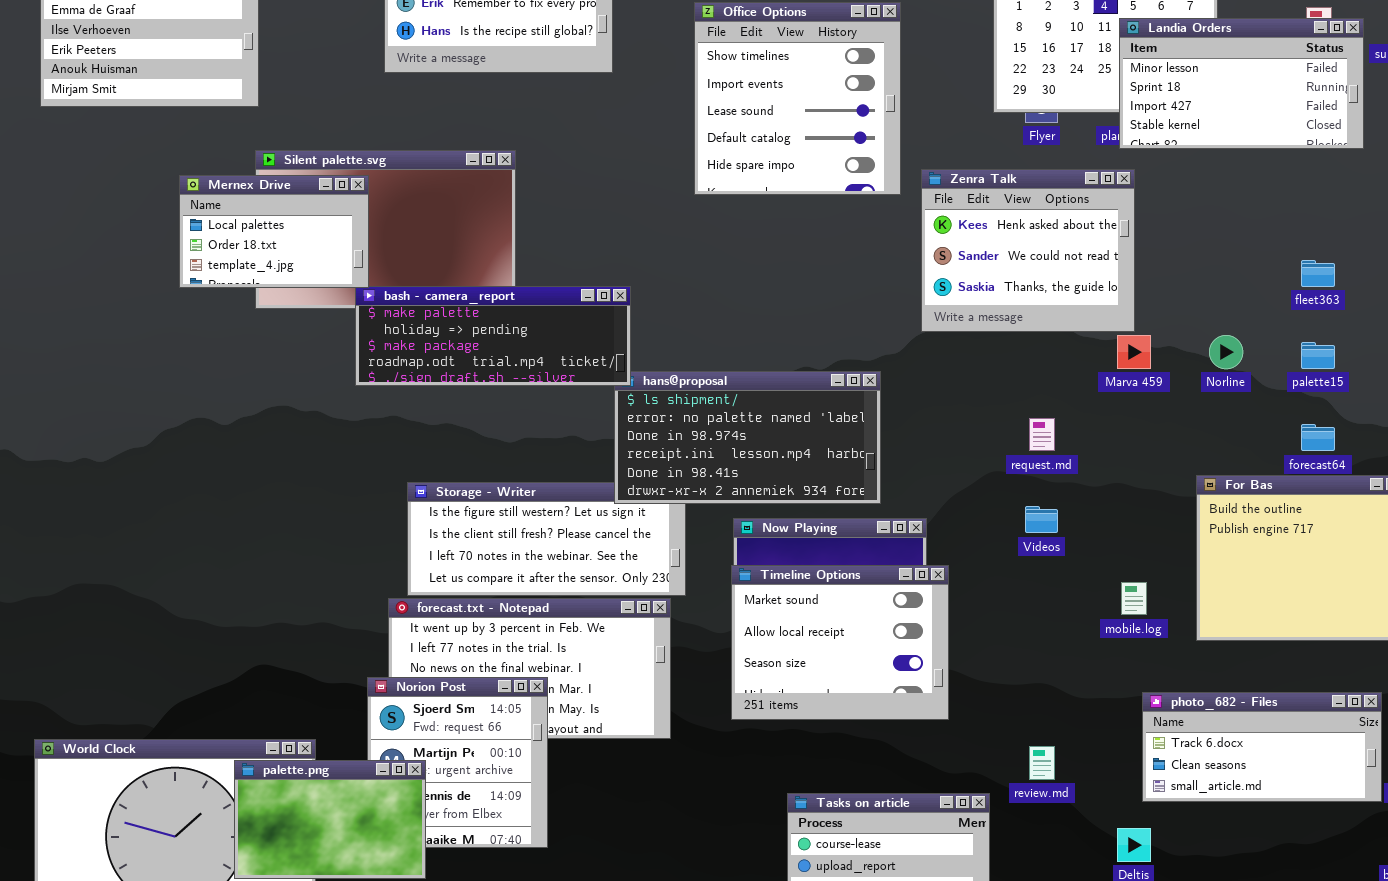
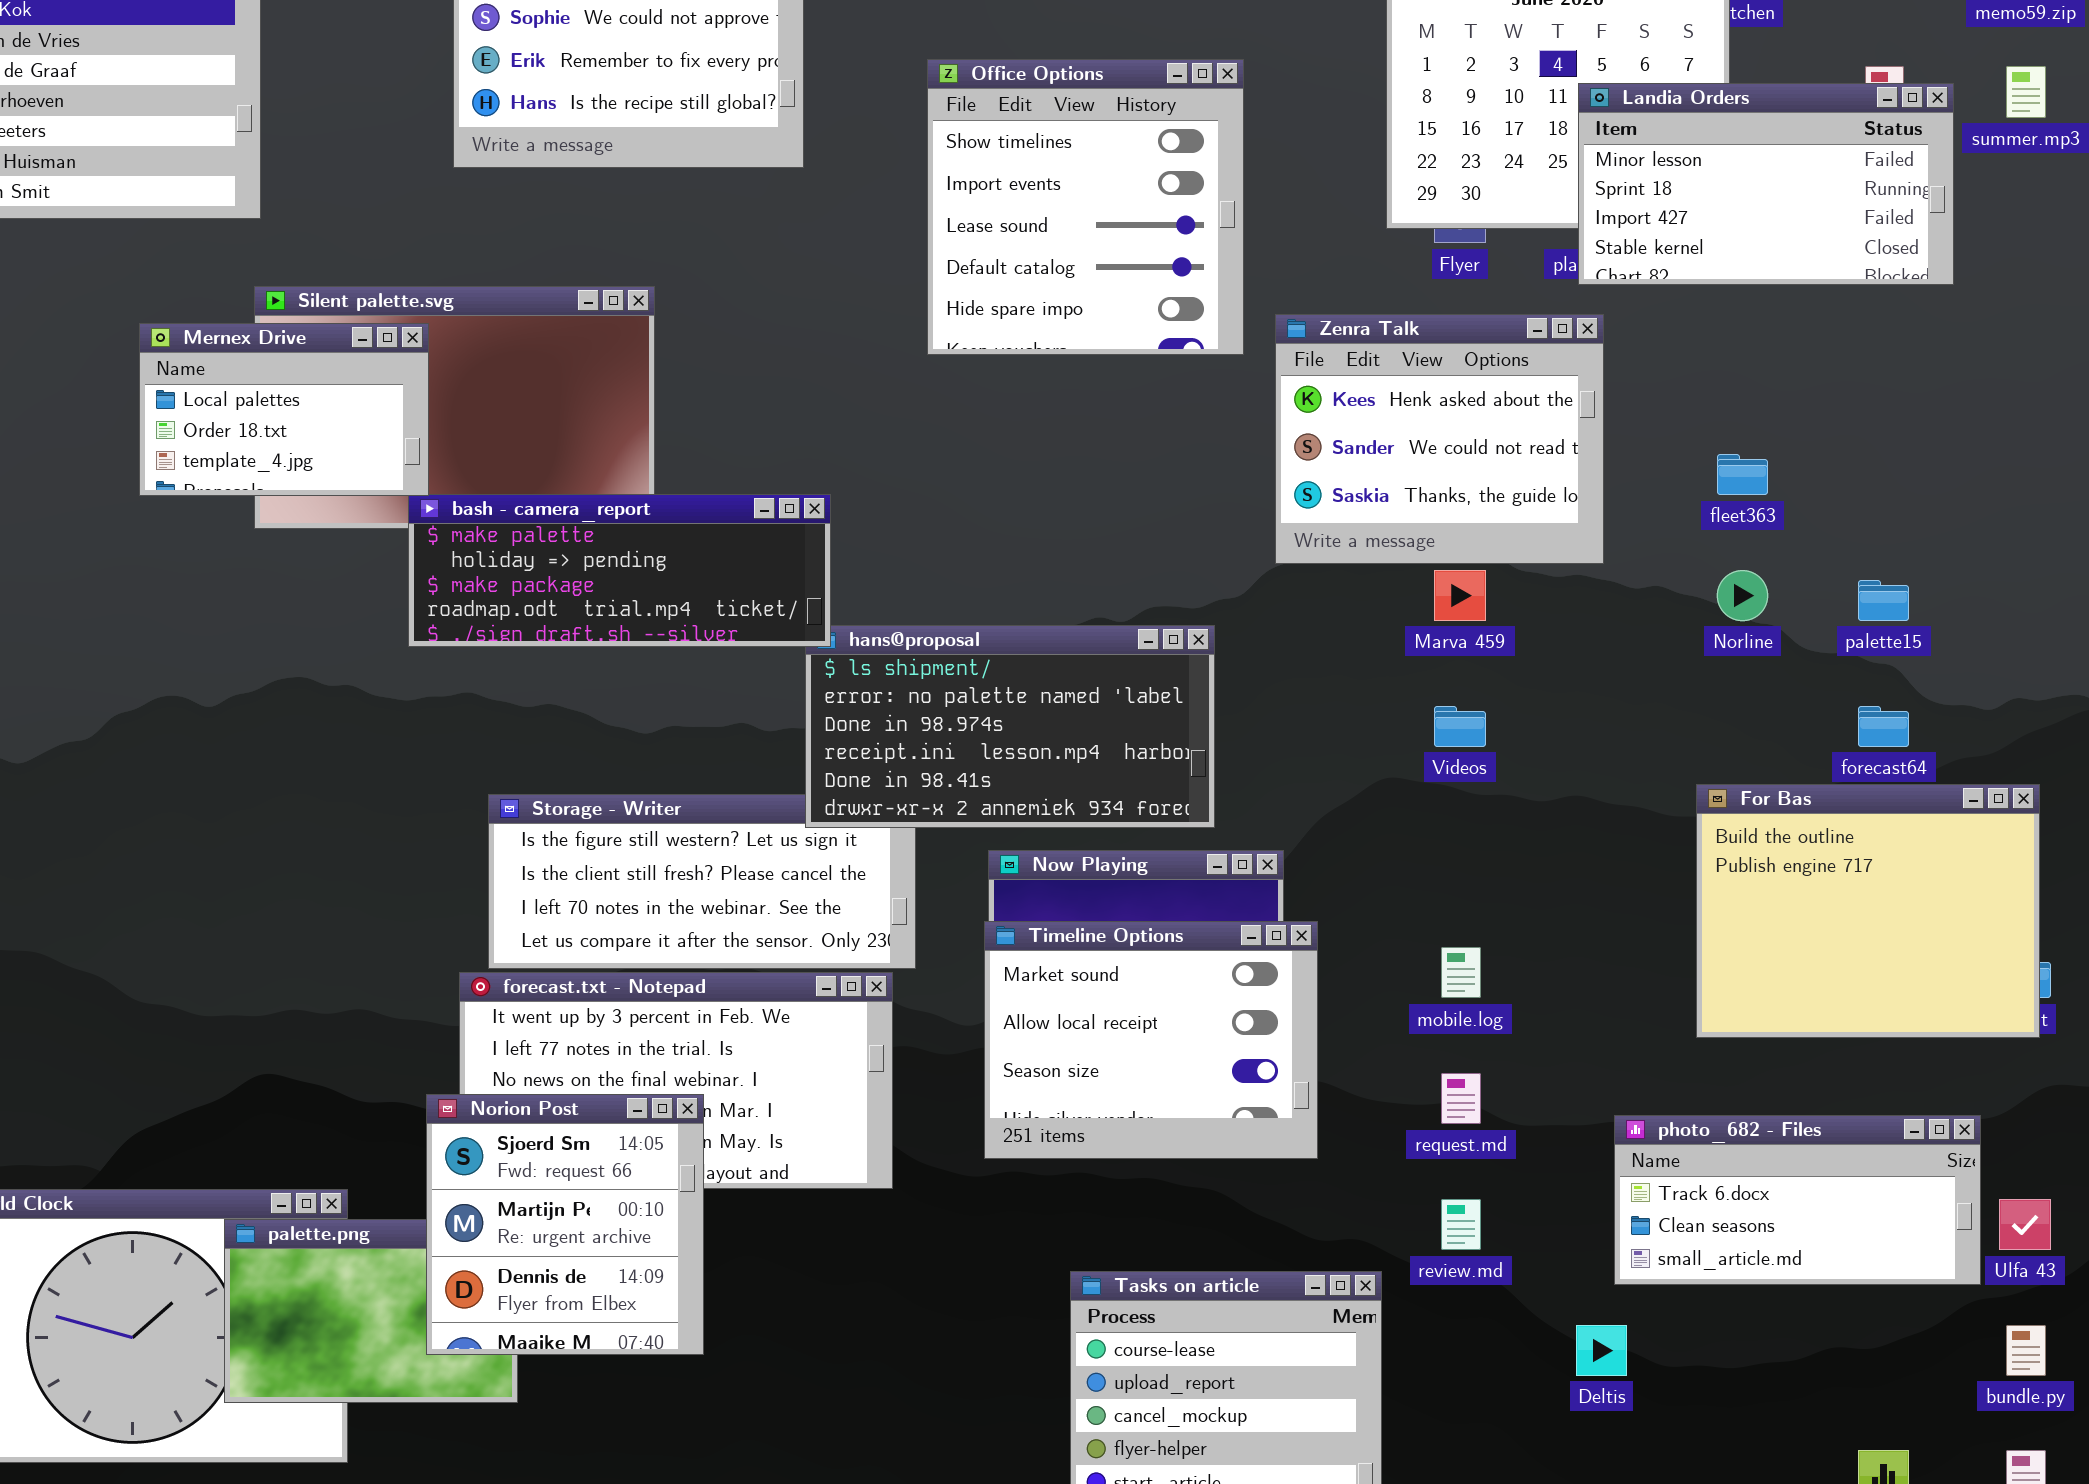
fleet363: [1301,260,1335,287] -> [1717,454,1768,495], moved
Marva 459: [1117,335,1151,369] -> [1434,570,1486,621], moved
request.md: [1029,418,1055,451] -> [1441,1073,1481,1124], moved
Videos: [1025,506,1058,533] -> [1434,706,1486,747], moved
mobile.log: [1121,582,1147,615] -> [1441,947,1481,998], moved
Norion Post: [367,677,548,848] -> [426,1094,704,1355], raised

